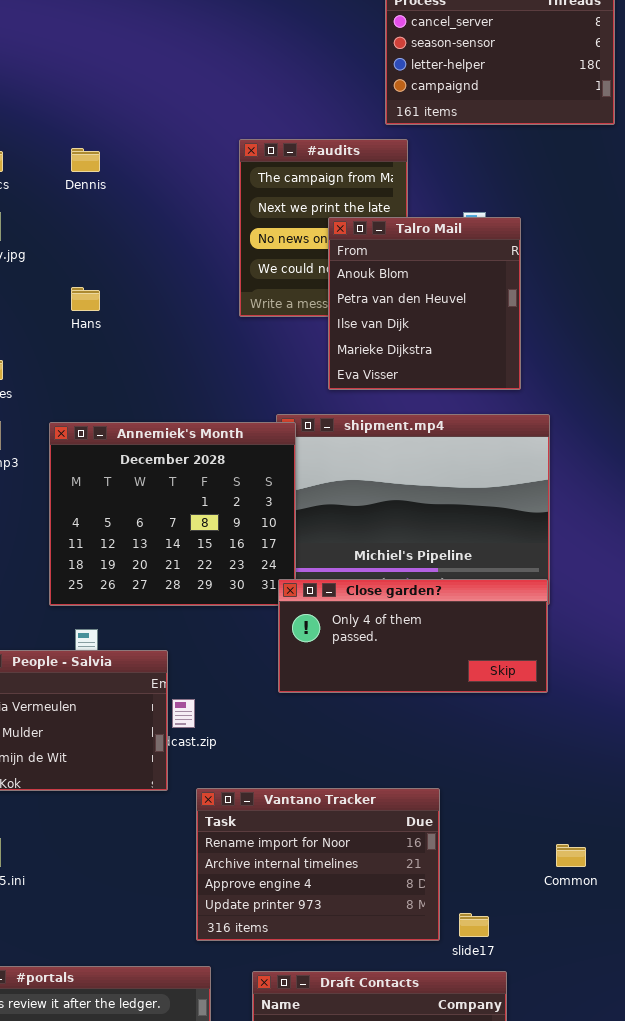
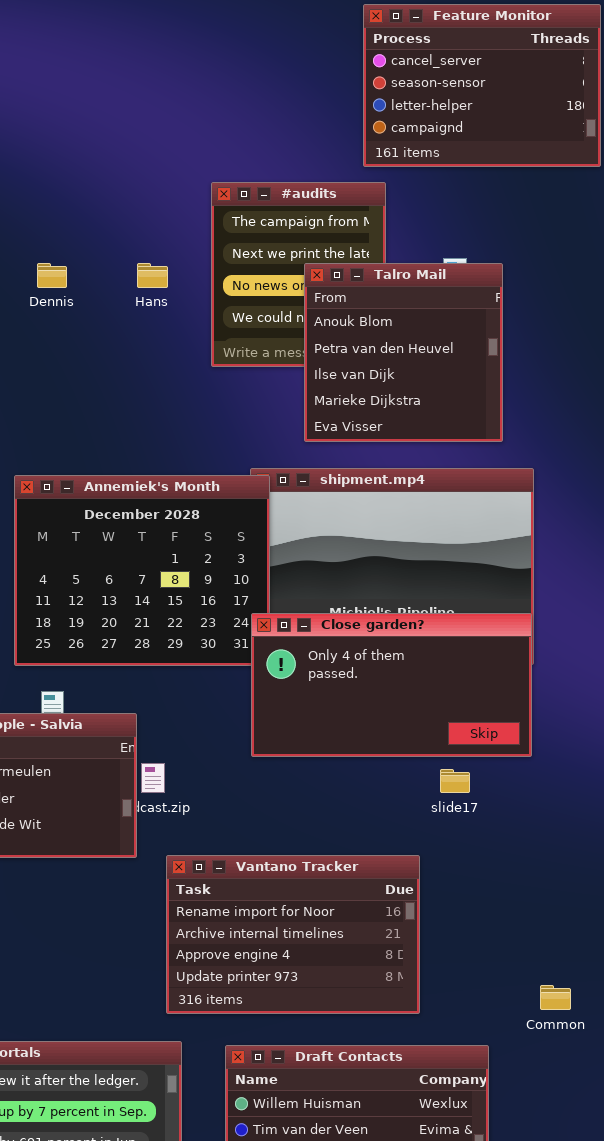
Dennis: [71,148,100,172] -> [37,263,67,288], moved
Hans: [71,287,100,311] -> [137,263,168,288], moved
Close garden?: [278,579,548,693] -> [251,613,532,757], resized
Common: [556,844,586,867] -> [540,985,571,1010], moved
slide17: [459,913,489,937] -> [440,769,470,793], moved

